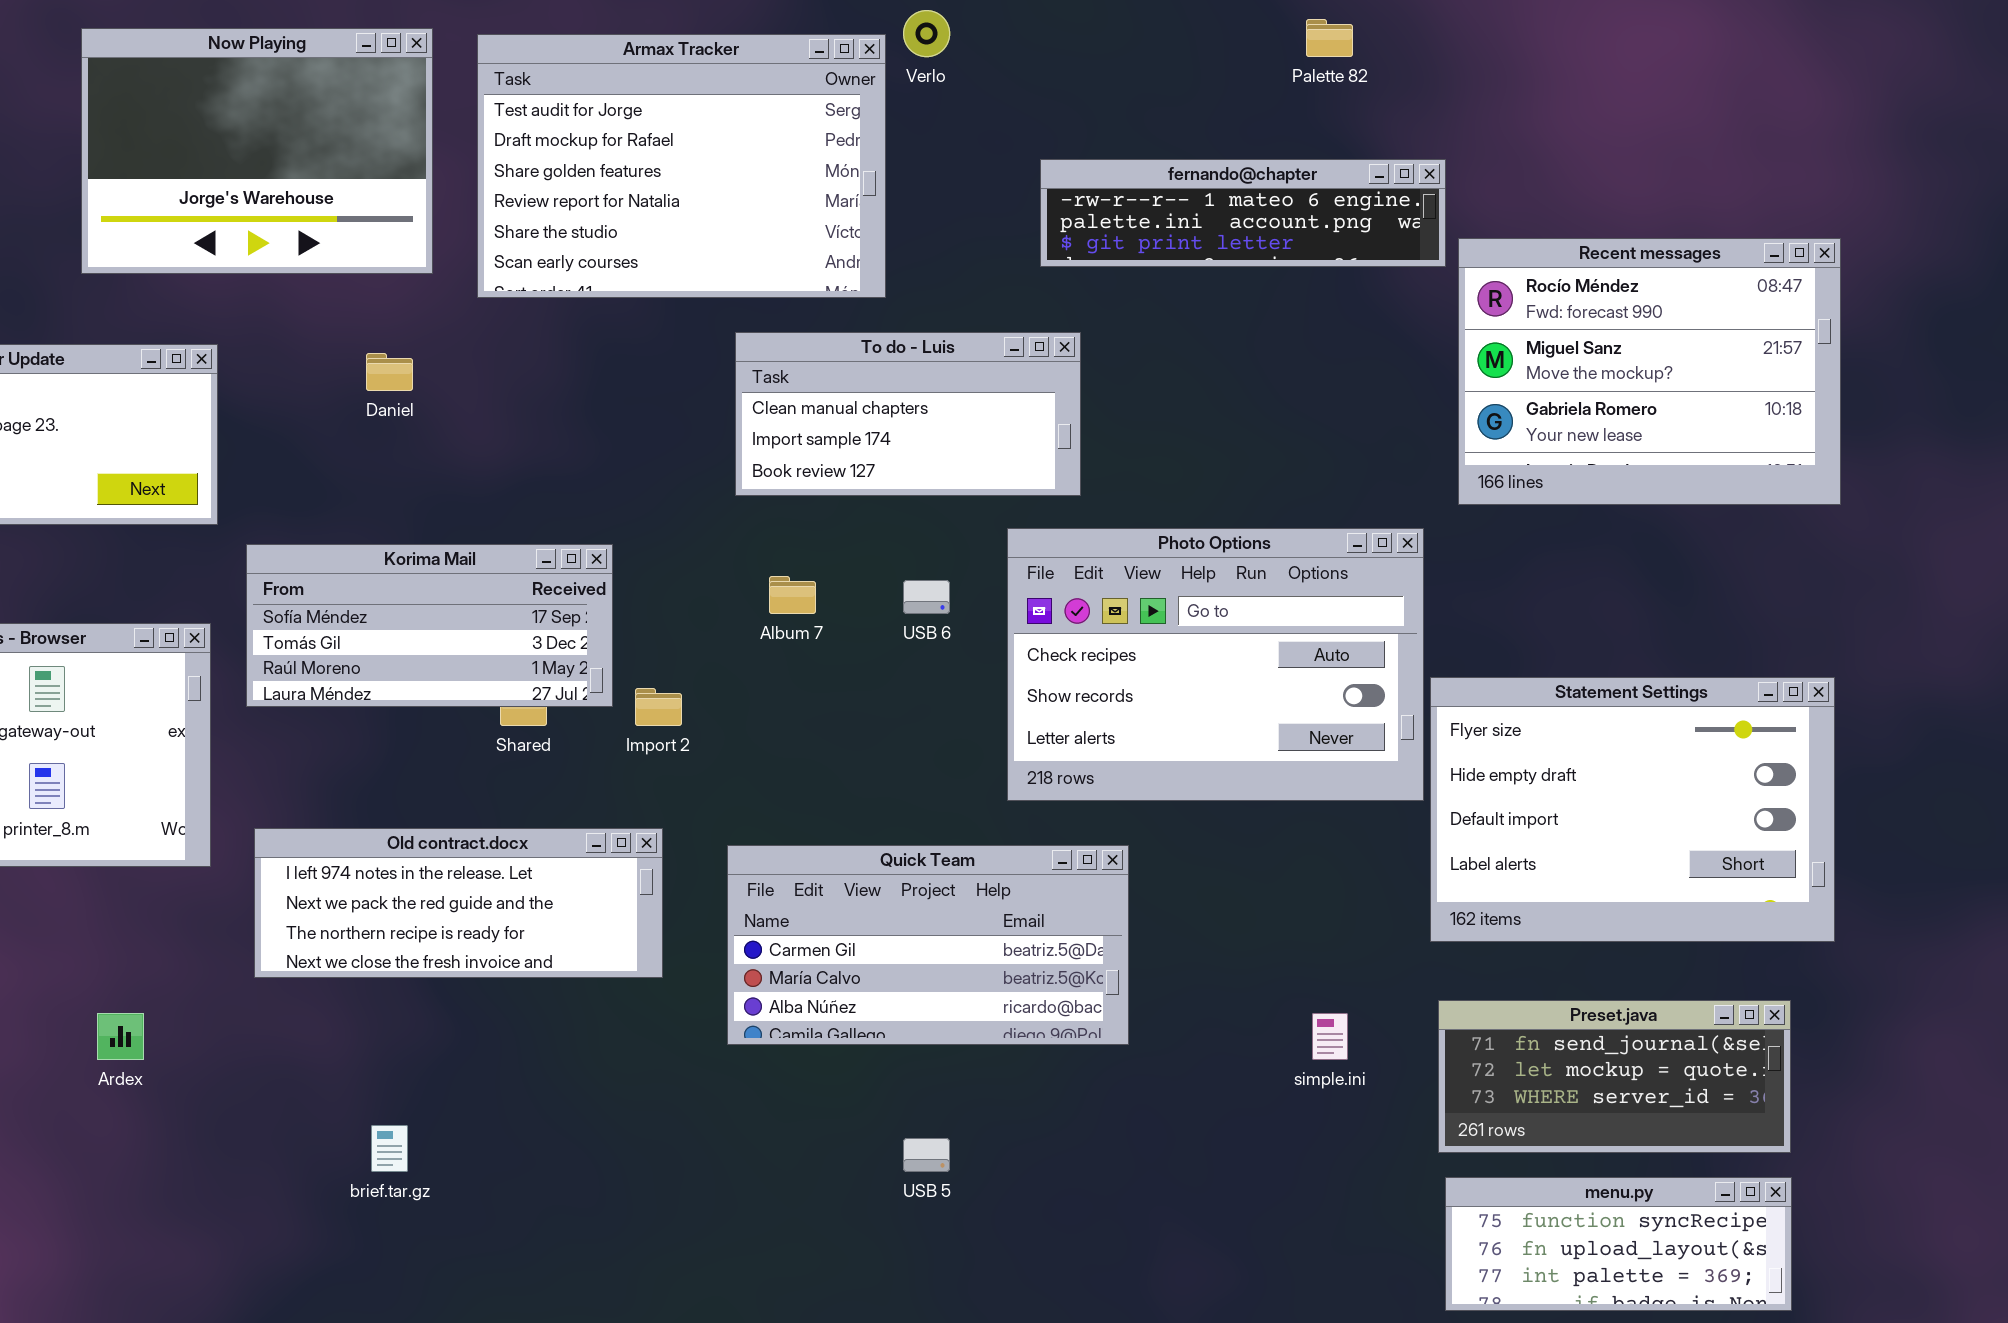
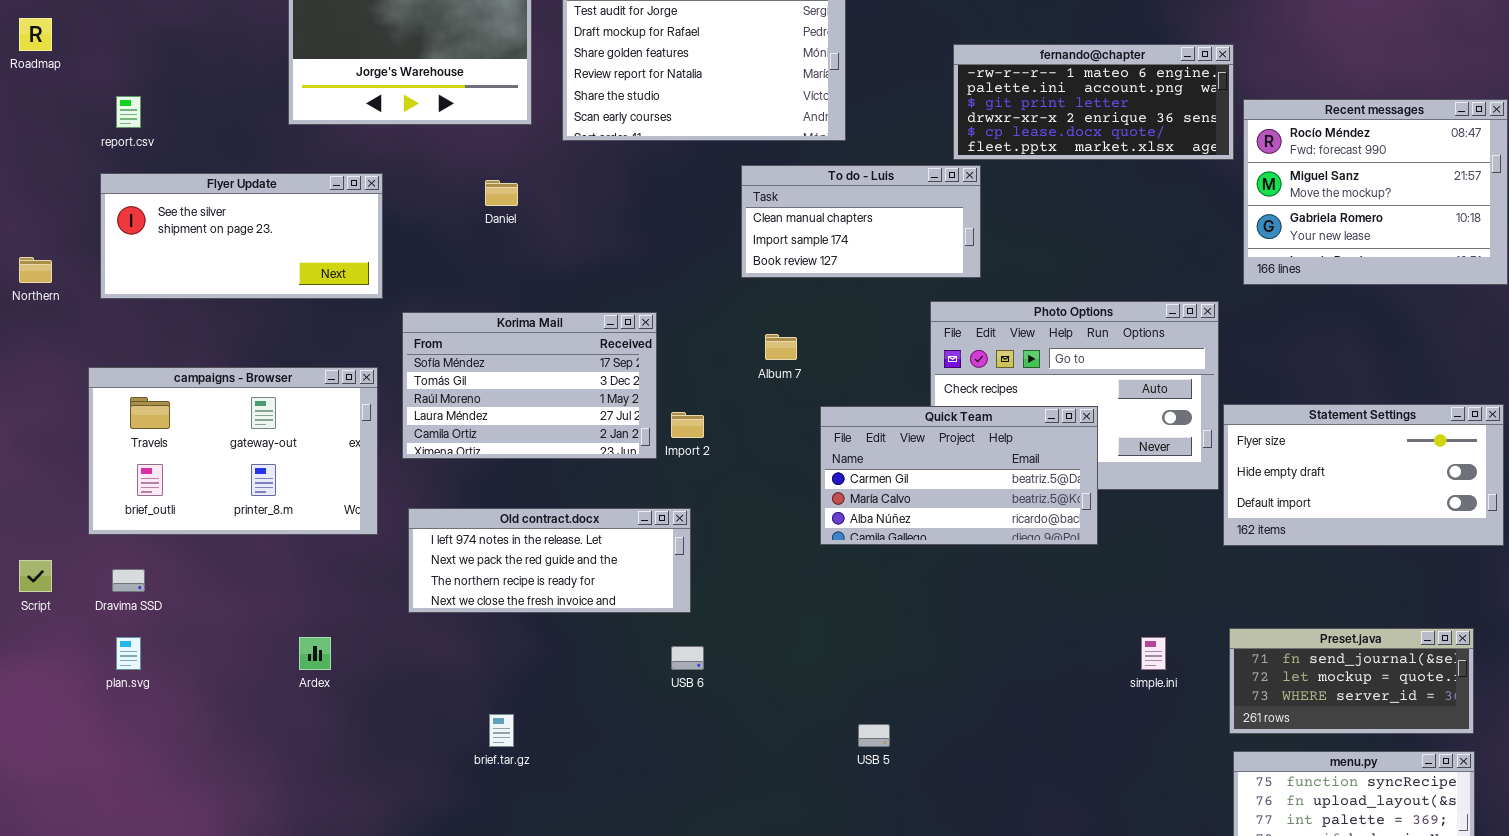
fernando@chapter: [1040,159,1446,267] -> [953,44,1234,160], resized
Korima Mail: [246,544,613,707] -> [402,312,657,459], resized
USB 6: [903,580,950,614] -> [671,646,704,670], moved
Statement Settings: [1430,677,1835,942] -> [1223,404,1504,546], resized
Quick Team: [727,845,1129,1045] -> [820,406,1098,545], moved

